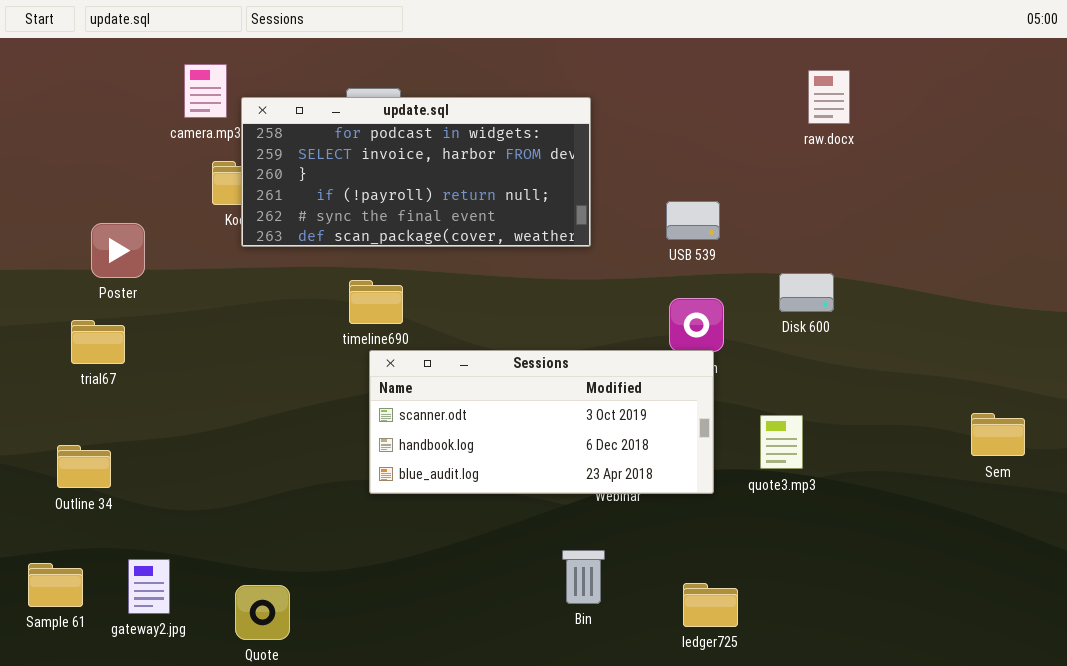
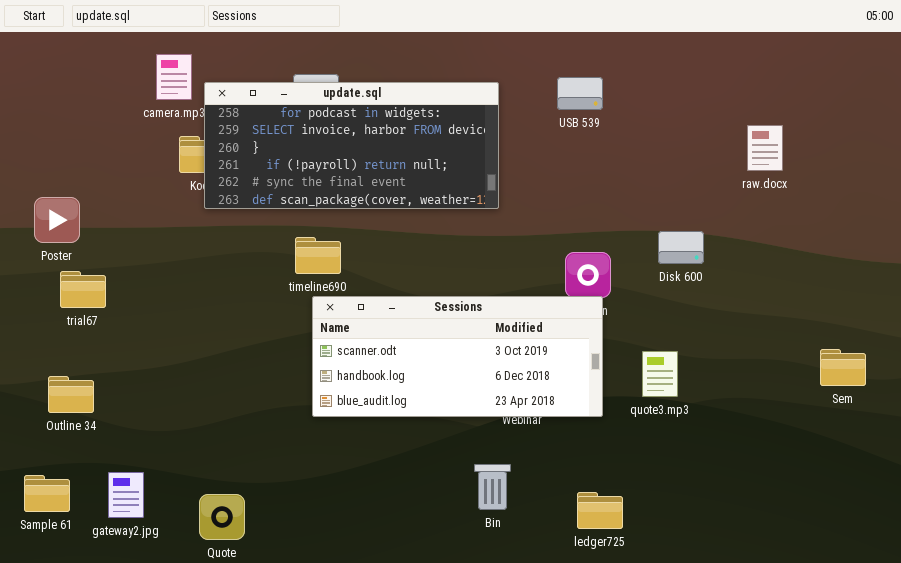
raw.docx: [808,70,850,124] -> [747,125,783,171], moved
USB 539: [666,201,720,240] -> [557,77,603,110], moved
Poster: [91,223,145,278] -> [34,197,80,243], moved

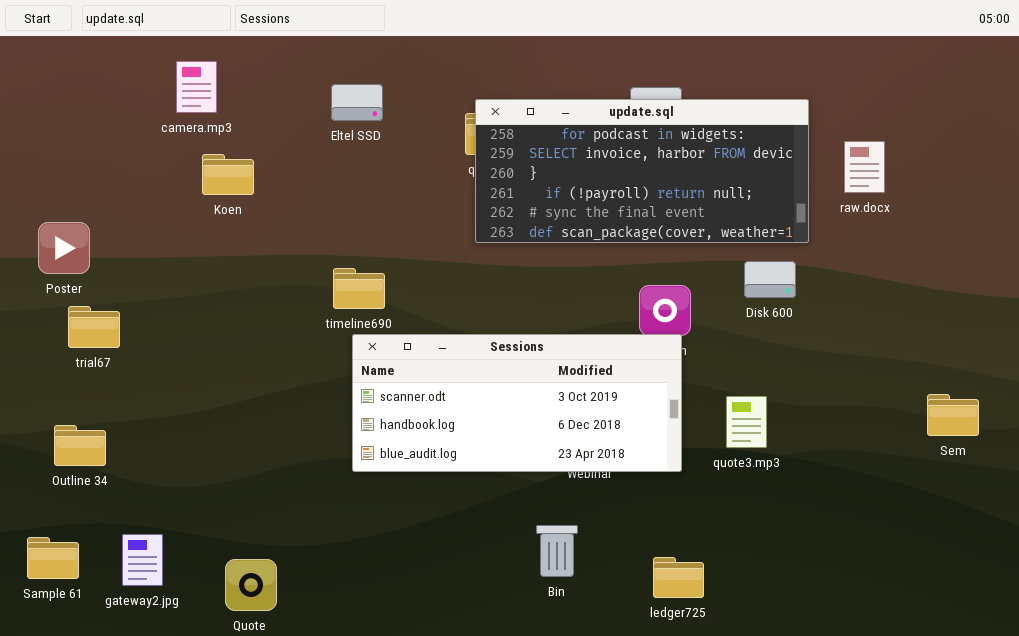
update.sql: [204,82,499,209] -> [475,99,809,243], moved

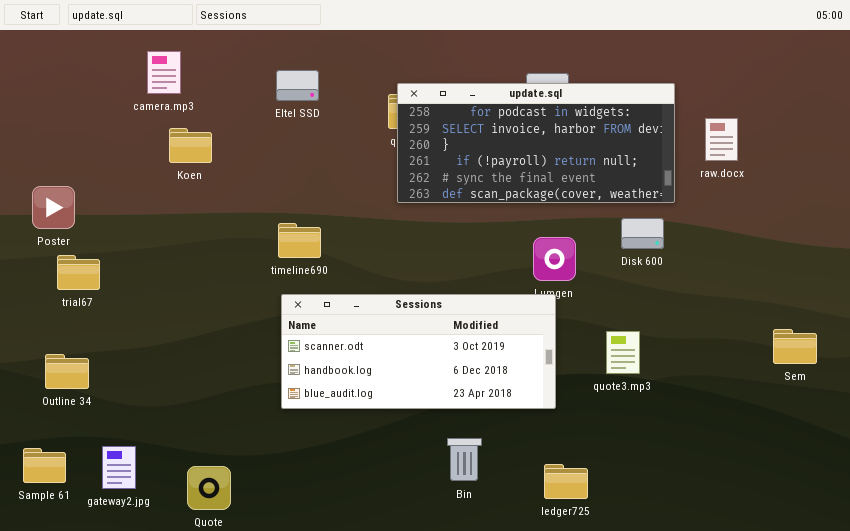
Sessions: [352,334,682,472] -> [281,294,556,409], moved

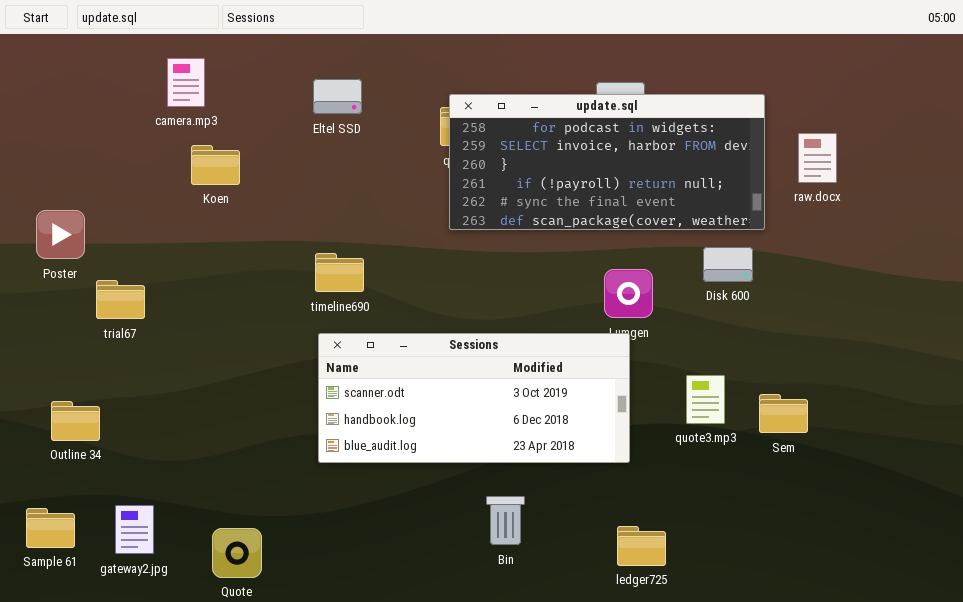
trial67: [57,255,100,290] -> [96,280,145,319], moved
Sem: [773,329,817,364] -> [759,394,808,433], moved
Bin: [447,438,482,481] -> [486,496,525,545], moved

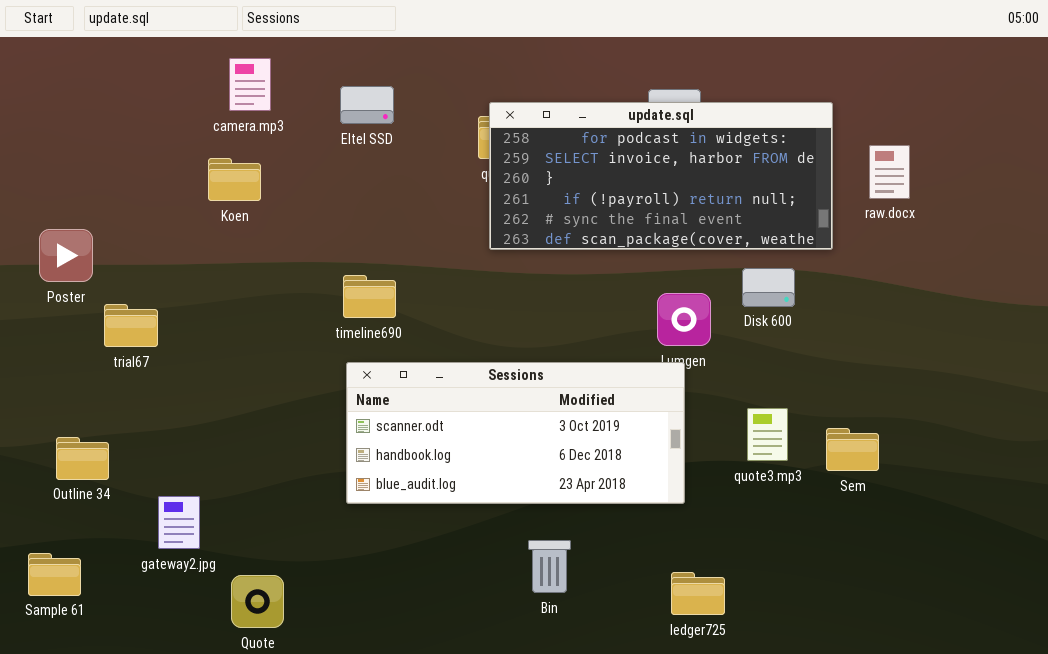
camera.mp3: [167,58,205,107] -> [229,58,271,111], moved
Disk 600: [703,247,753,282] -> [742,268,795,307], moved
gateway2.jpg: [115,505,154,554] -> [158,496,200,549], moved

